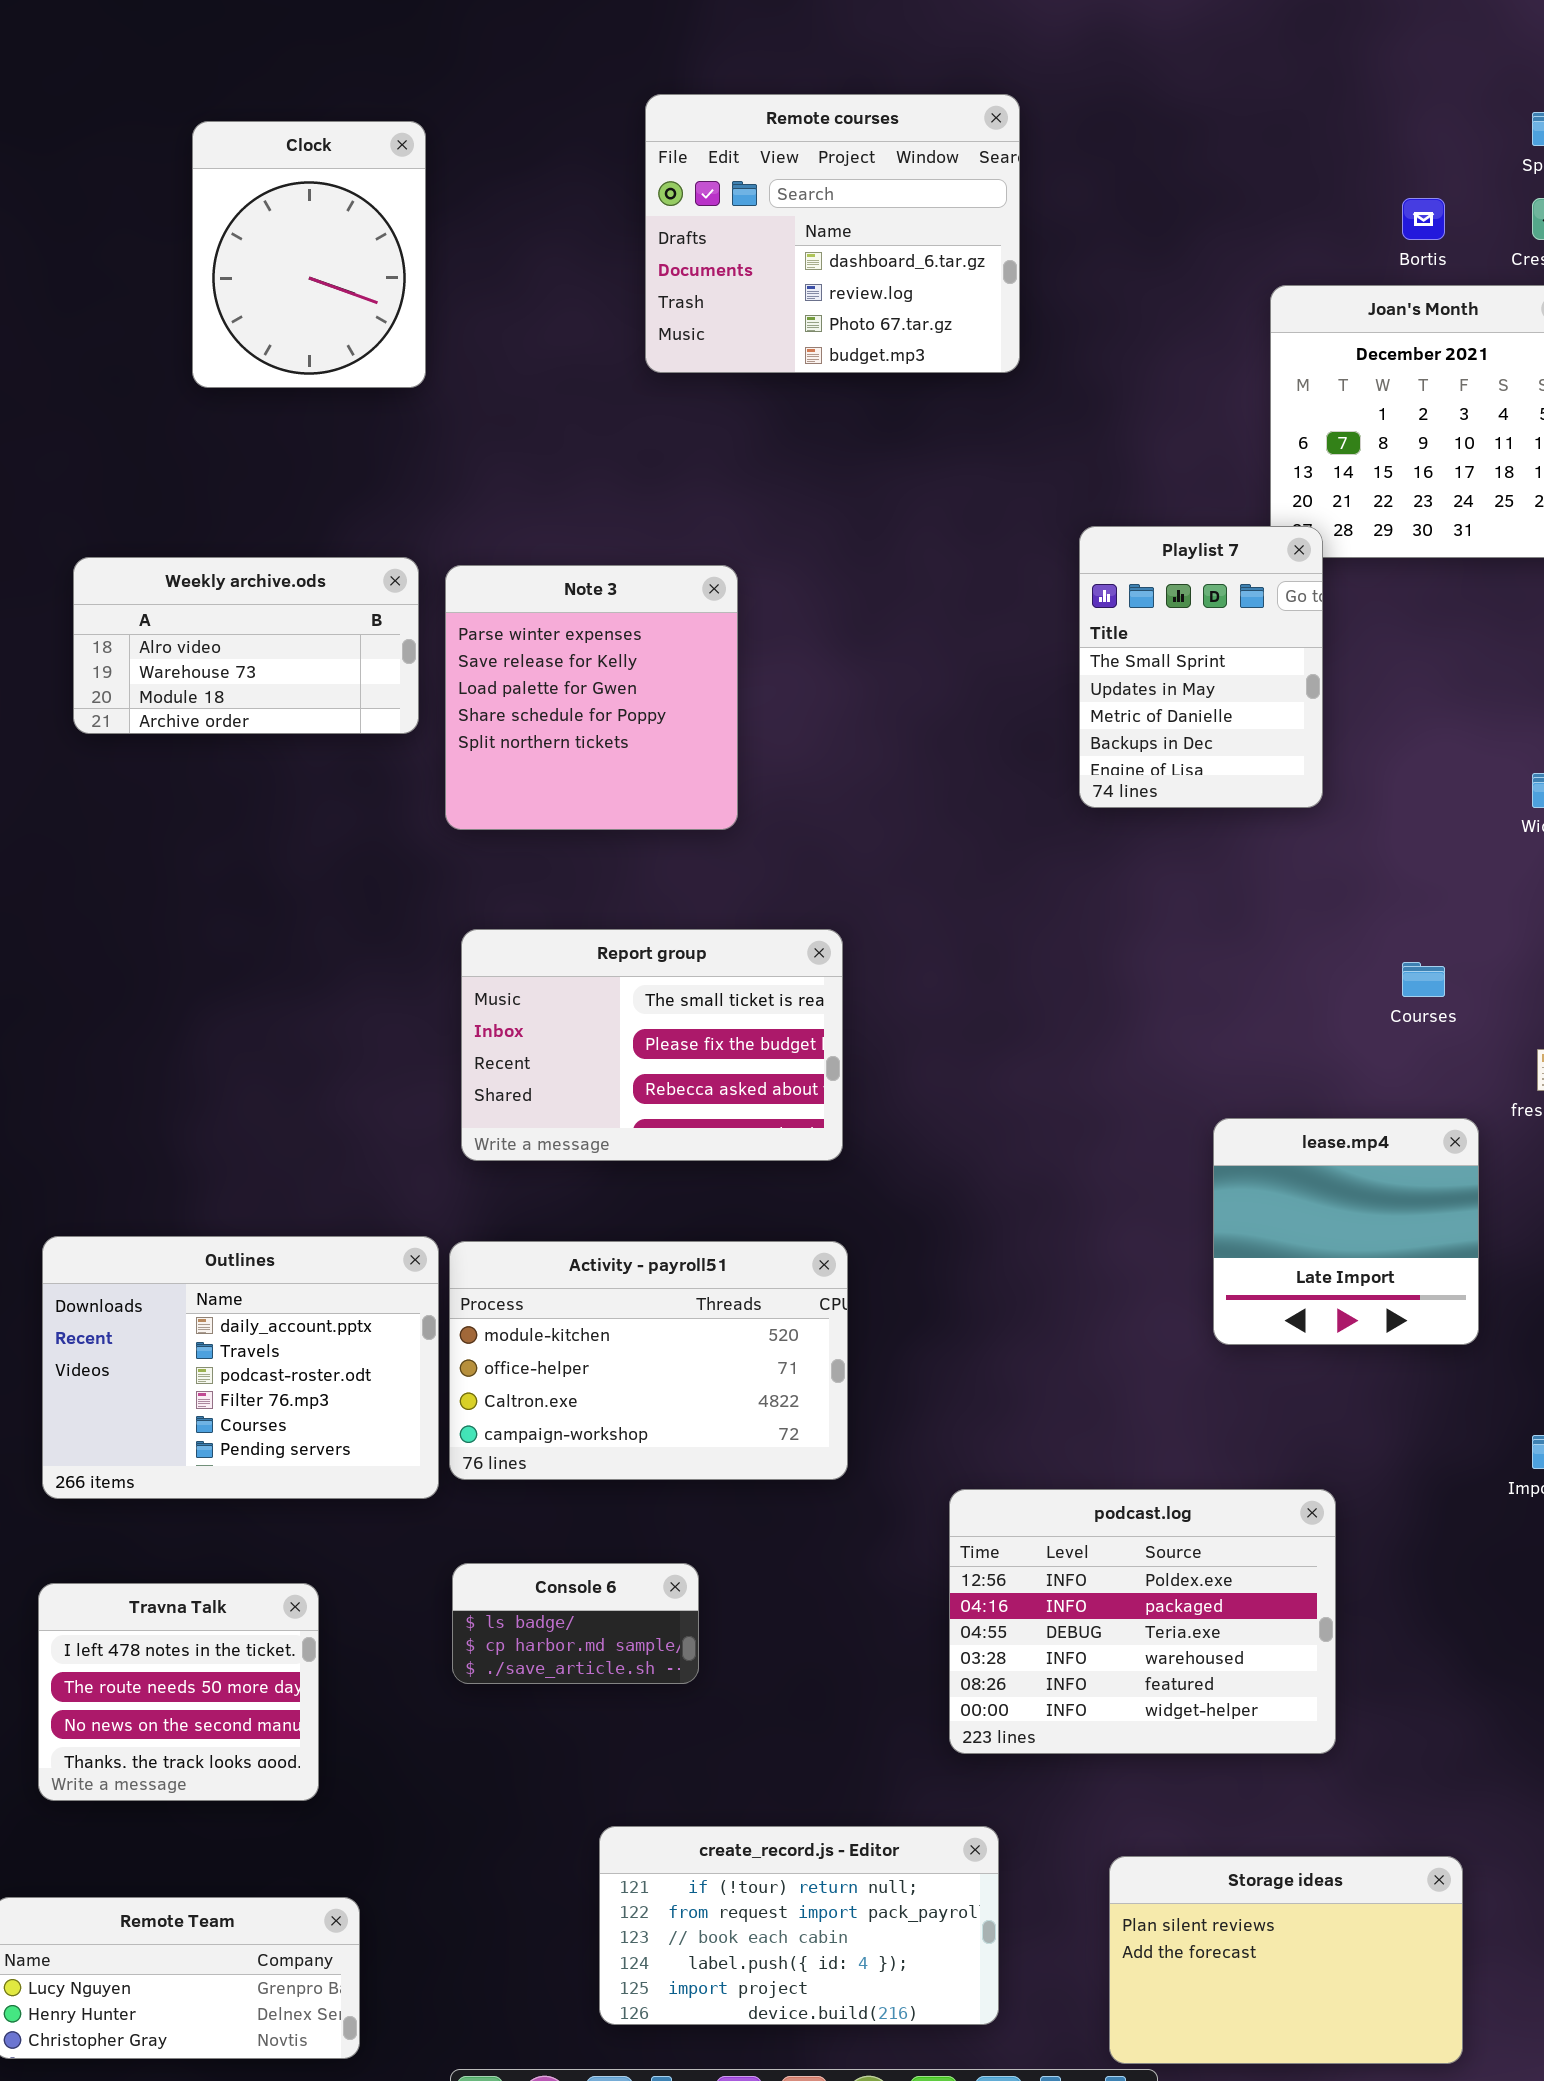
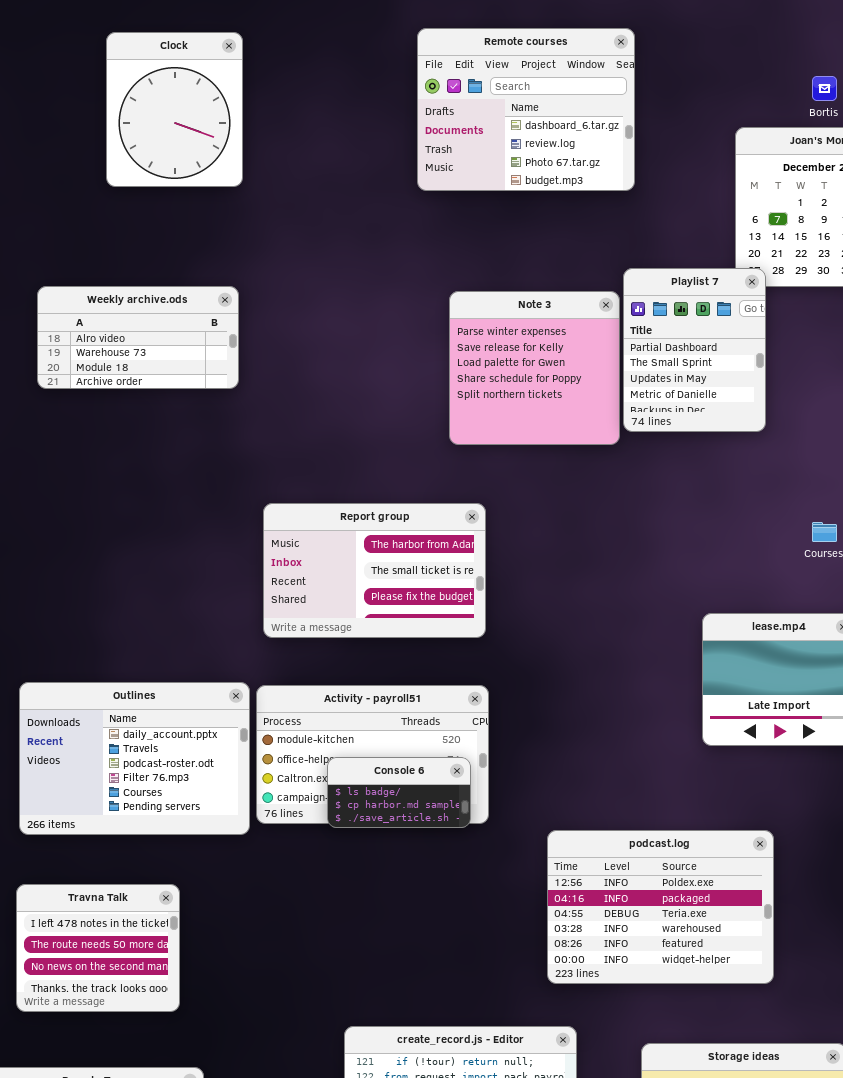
Remote courses: [645,94,1020,373] -> [417,28,635,191], moved
Playlist 7: [1079,526,1323,808] -> [623,268,766,432], scrolled up 1 row
Note 3: [445,565,738,830] -> [449,291,620,445], moved
Report group: [461,929,843,1161] -> [263,503,486,638], scrolled up 1 row
Console 6: [452,1563,699,1684] -> [327,757,471,828], moved

